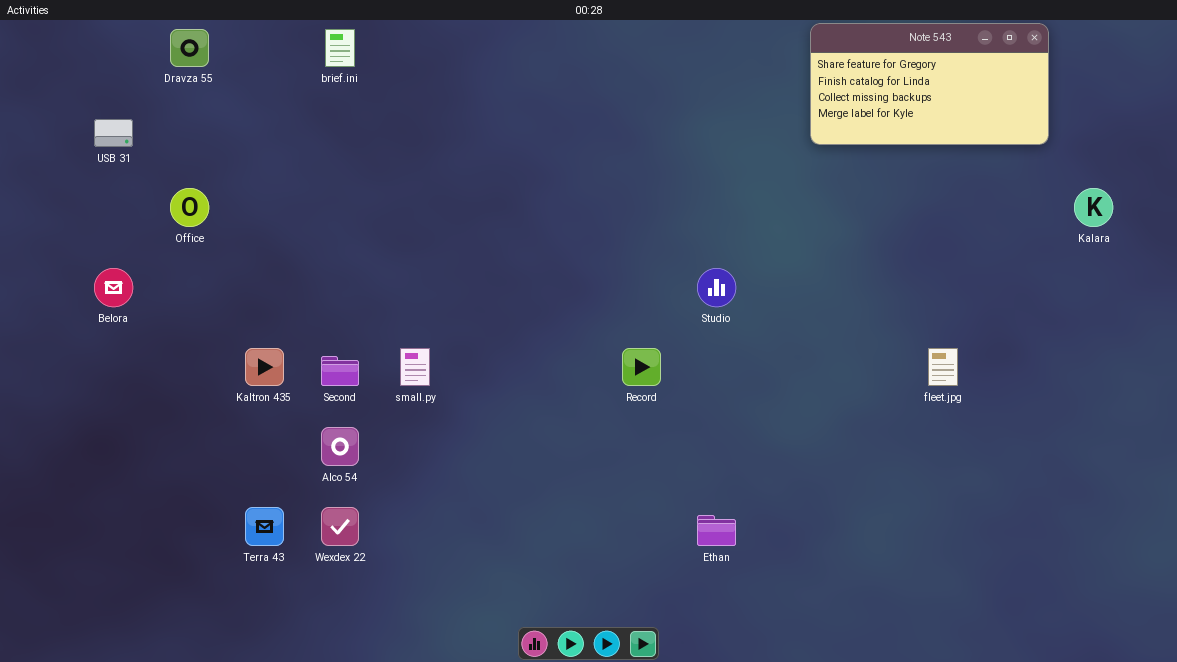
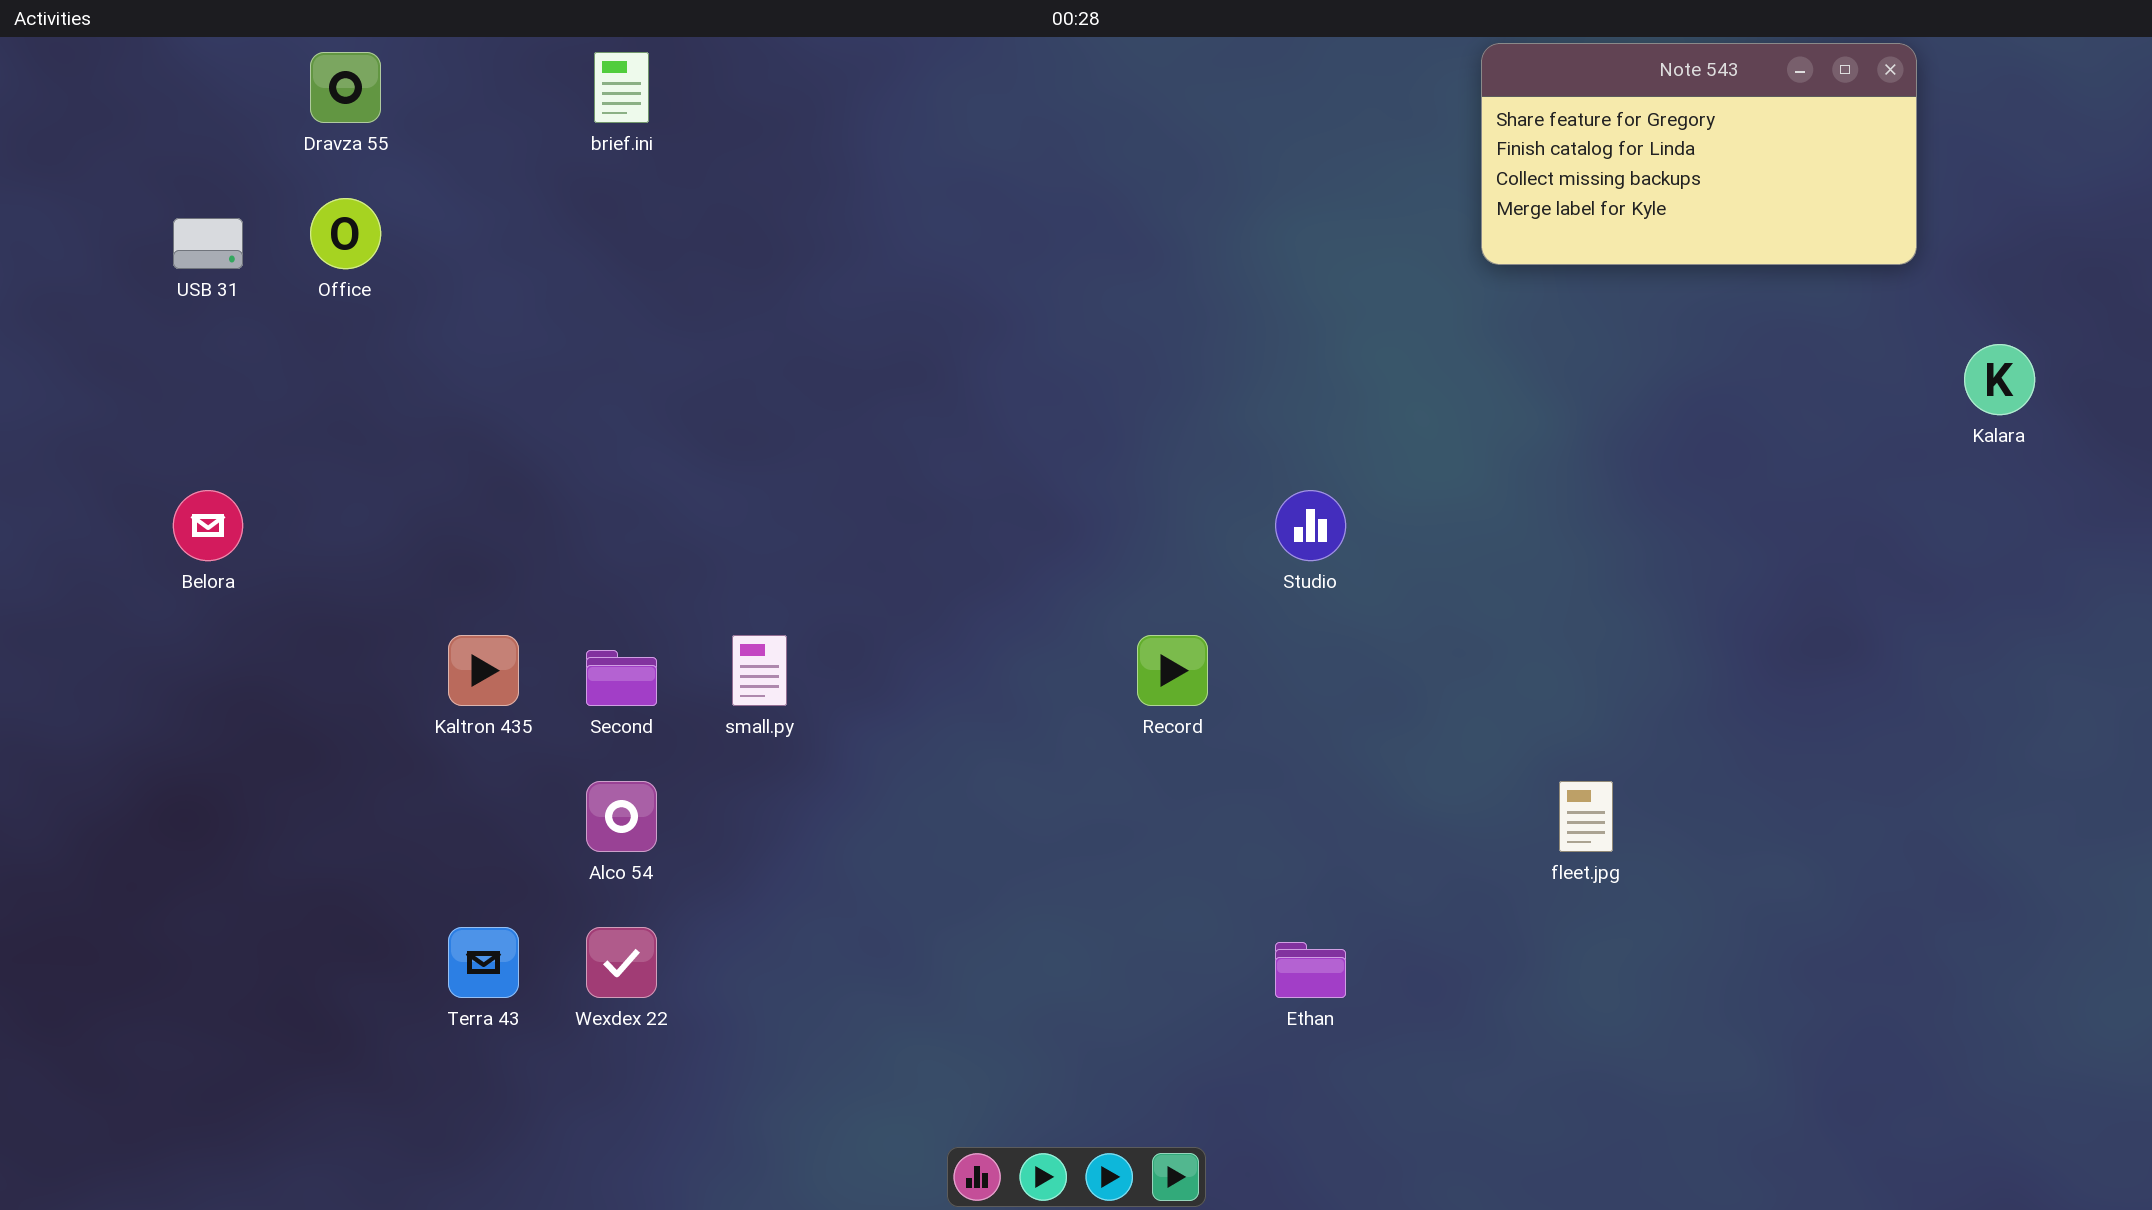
Office: [170,188,209,227] -> [310,198,381,269], moved
fleet.jpg: [928,348,958,386] -> [1559,781,1613,852], moved

